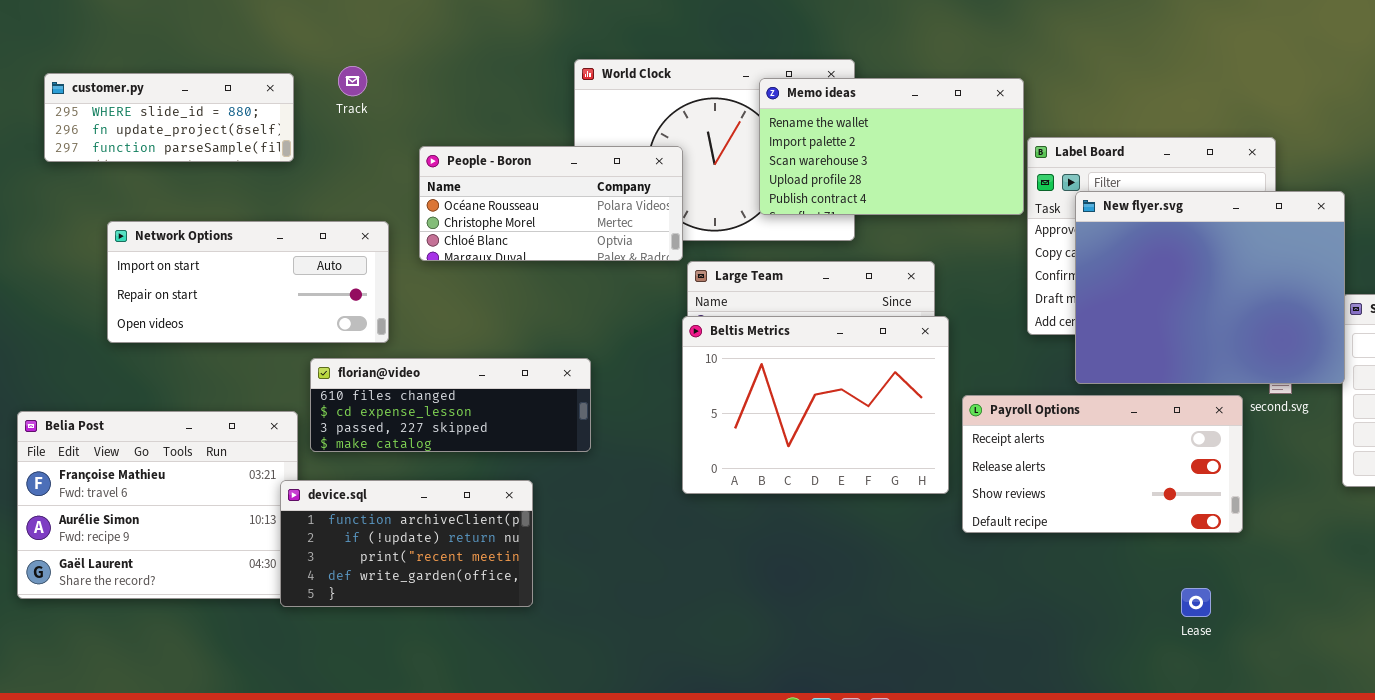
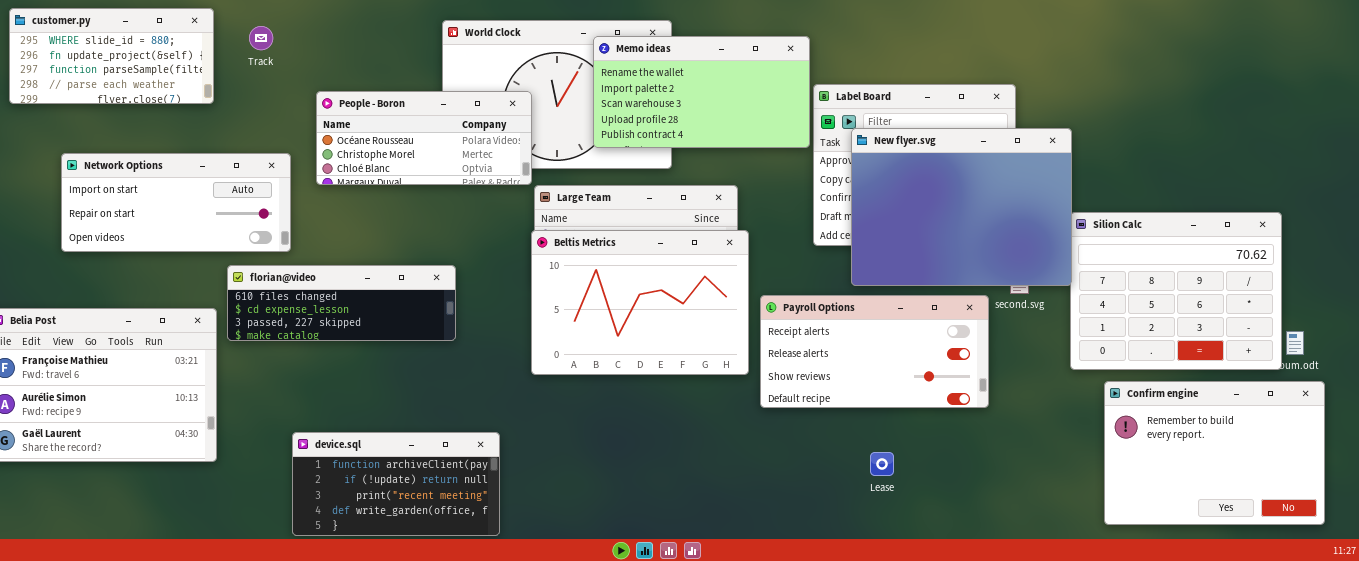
customer.py: [44,73,294,162] -> [9,8,214,104], resized
device.sql: [280,480,533,607] -> [292,432,500,536], moved
Lease: [1181,588,1211,617] -> [870,452,894,476], moved

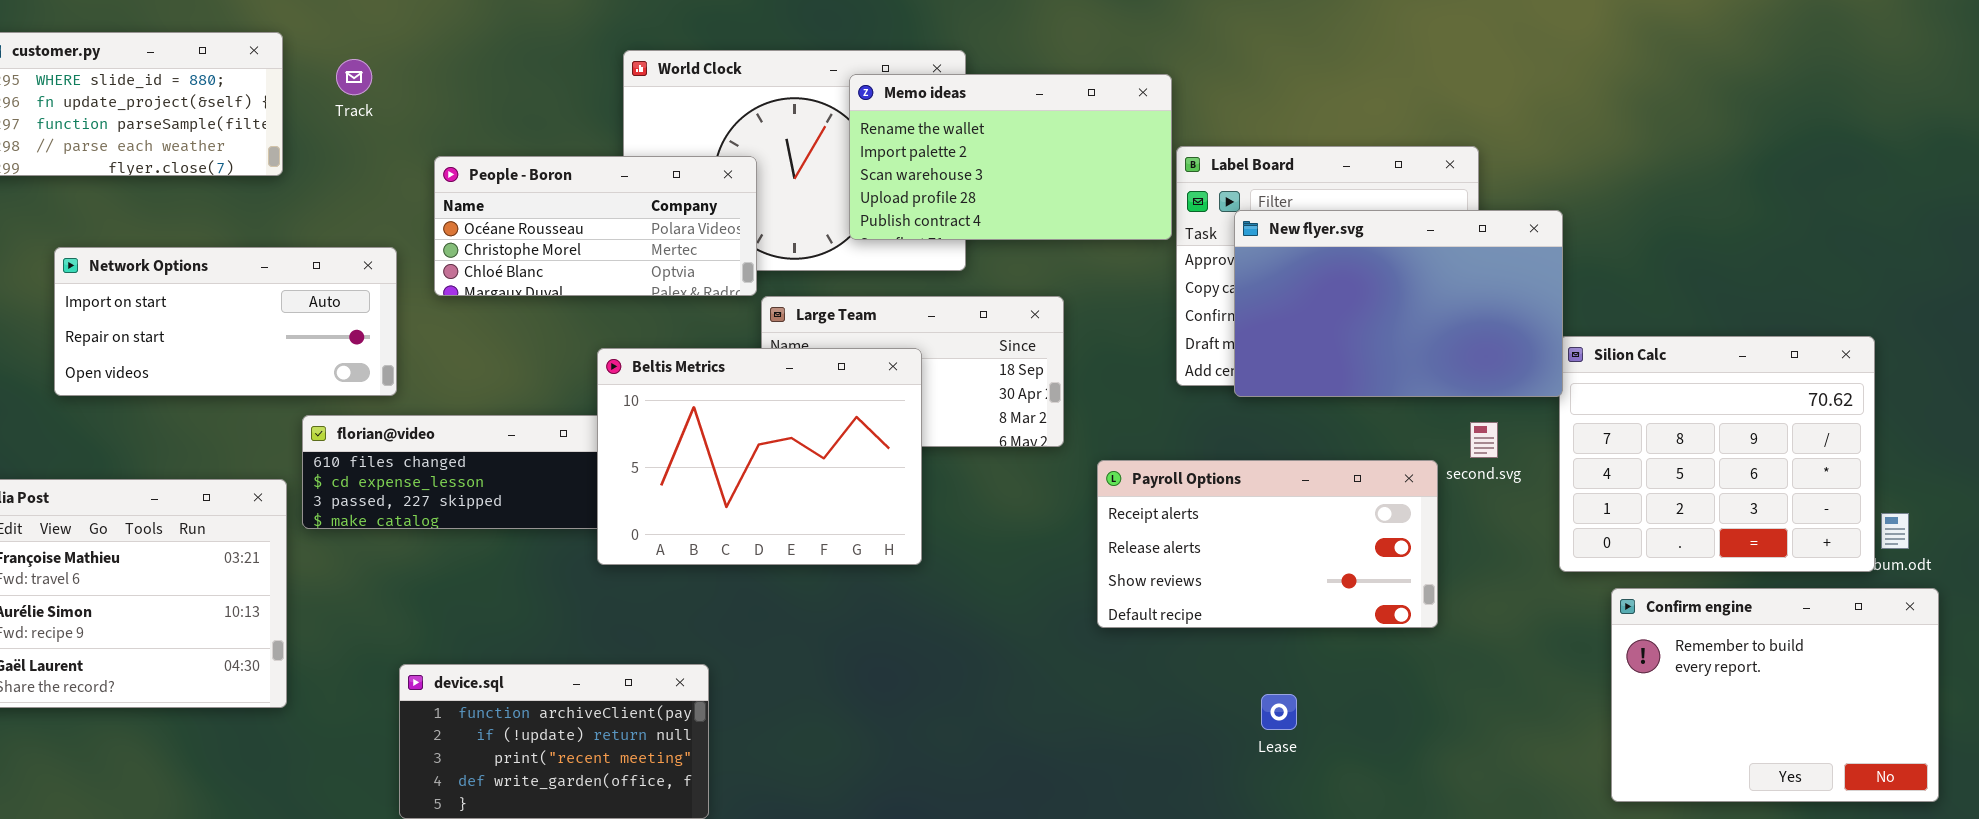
New flyer.svg: [851,128,1072,286] -> [1234,210,1563,397], resized
Beltis Metrics: [531,230,749,375] -> [597,348,922,565], moved

